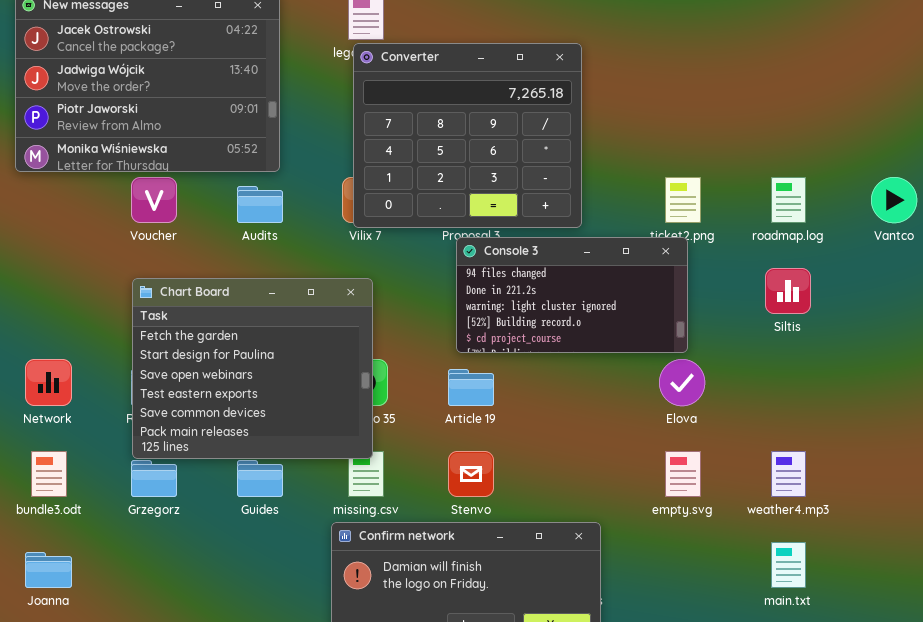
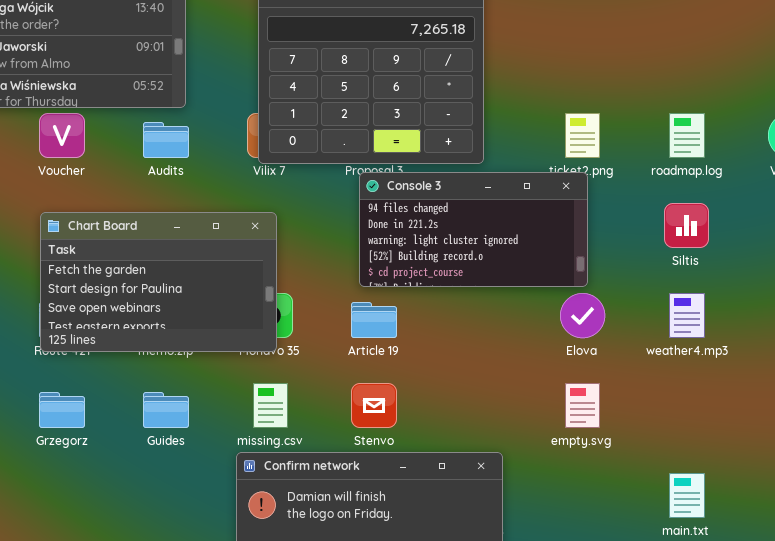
Chart Board: [132,278,373,459] -> [40,212,277,352], resized
weather4.mp3: [771,451,806,497] -> [669,293,705,338], moved

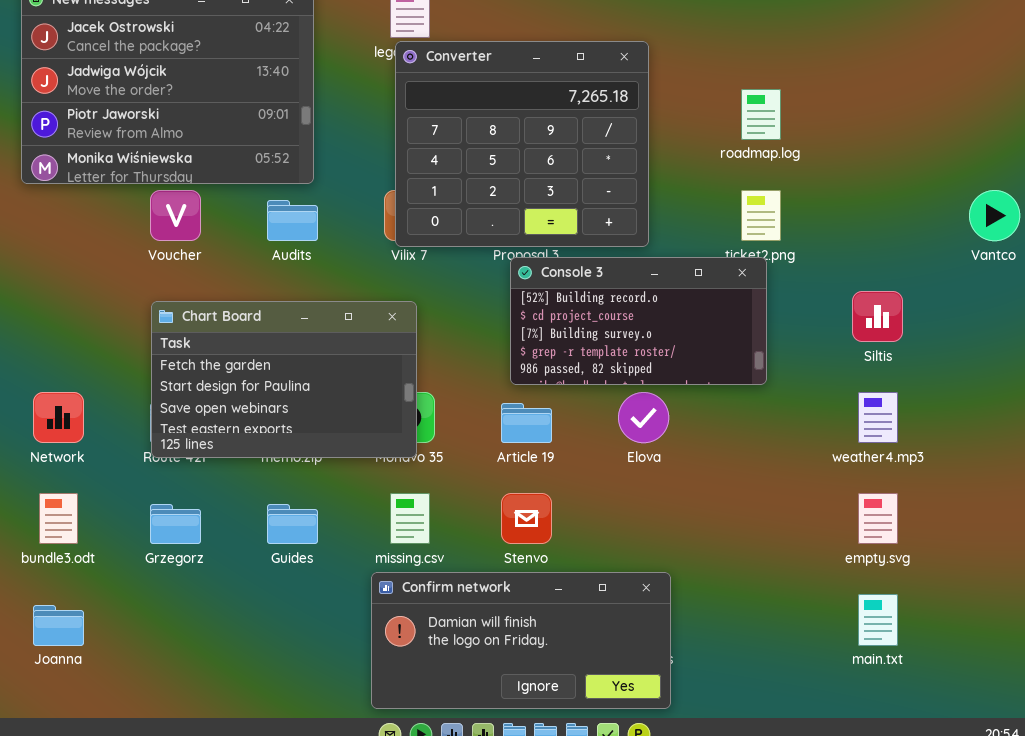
roadmap.log: [669,113,705,158] -> [741,89,781,140], moved
Console 3: [359,172,588,287] -> [510,257,767,385], scrolled down 3 rows
Elova: [560,293,605,338] -> [618,392,669,443], moved
empty.svg: [565,383,600,428] -> [858,493,898,544], moved

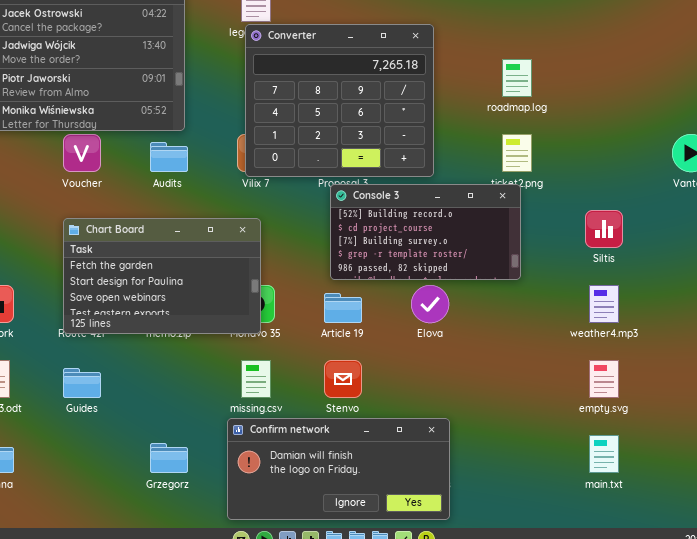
Grzegorz: [150,504,201,544] -> [150,443,188,473], moved
Guides: [267,504,318,544] -> [63,368,101,398], moved

